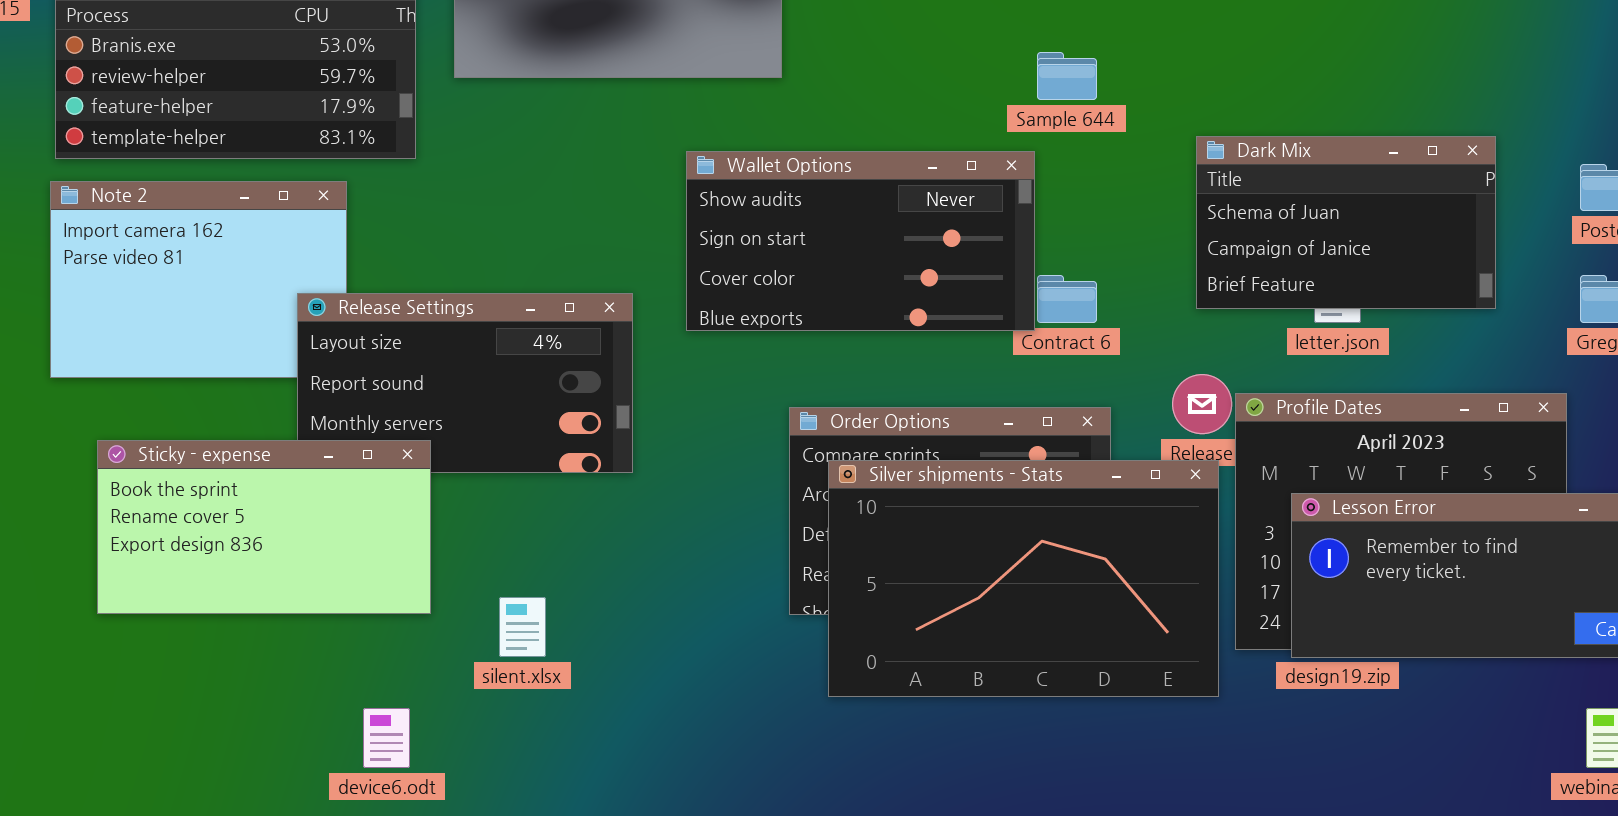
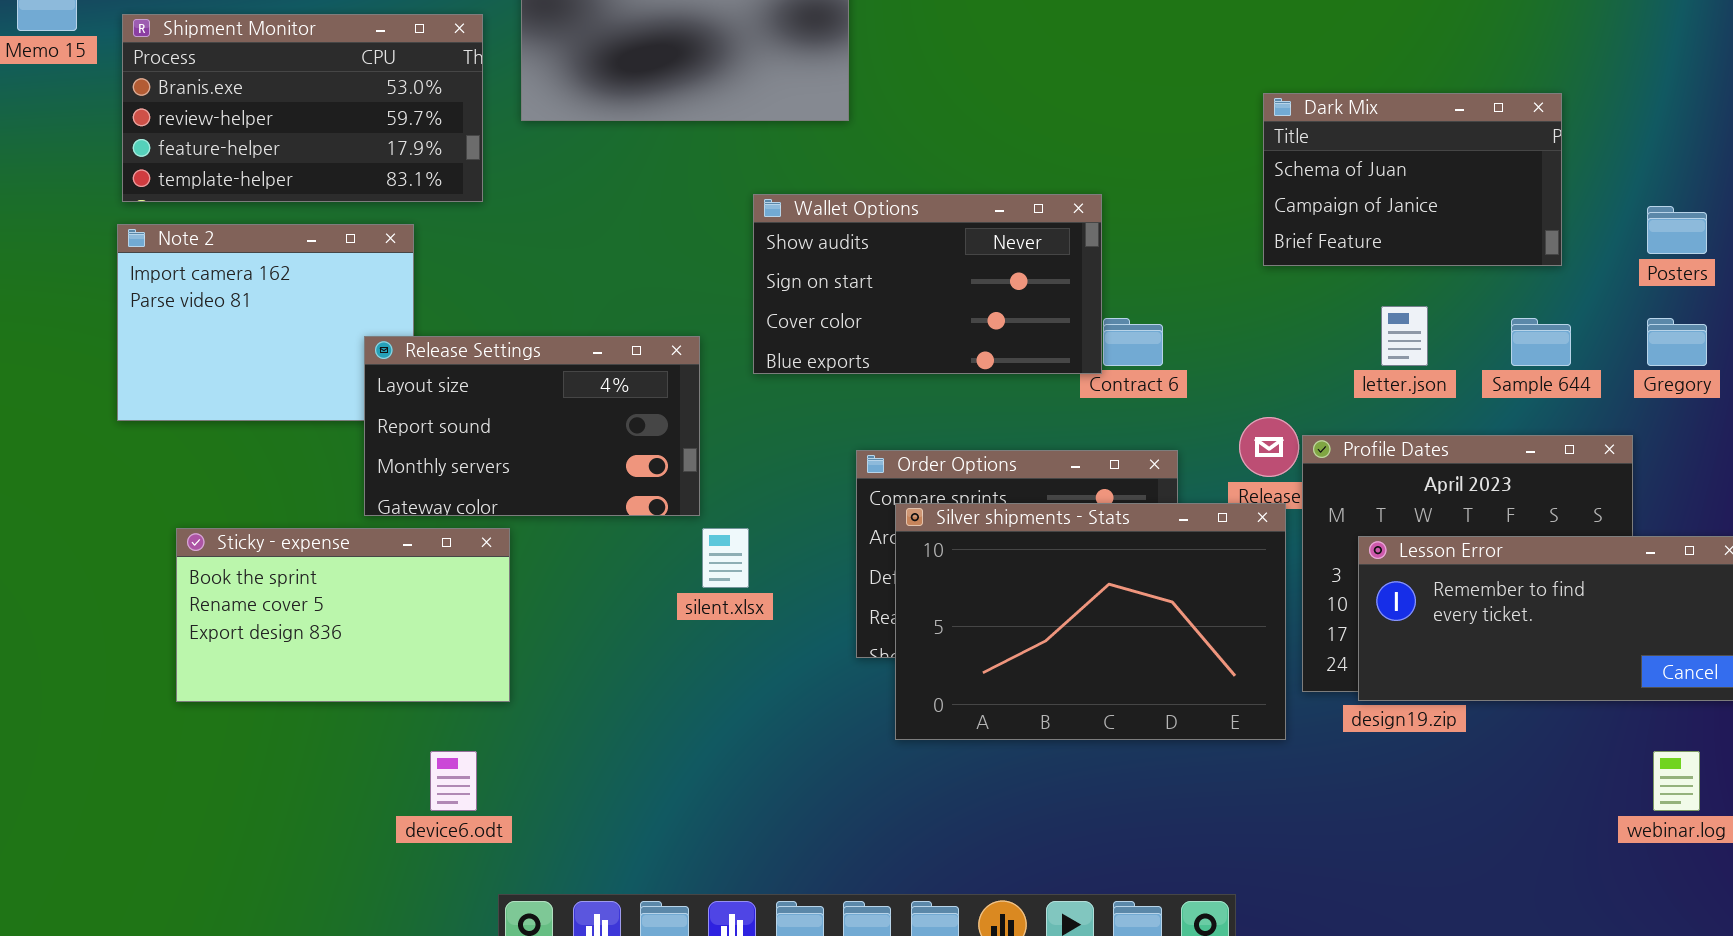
Sample 644: [1037,52,1097,100] -> [1511,318,1571,366], moved
Dark Mix: [1196,136,1496,309] -> [1263,93,1562,266], moved
Sticky - expense: [97,440,431,614] -> [176,528,510,702], moved
silent.xlsx: [499,597,546,657] -> [702,528,749,588], moved

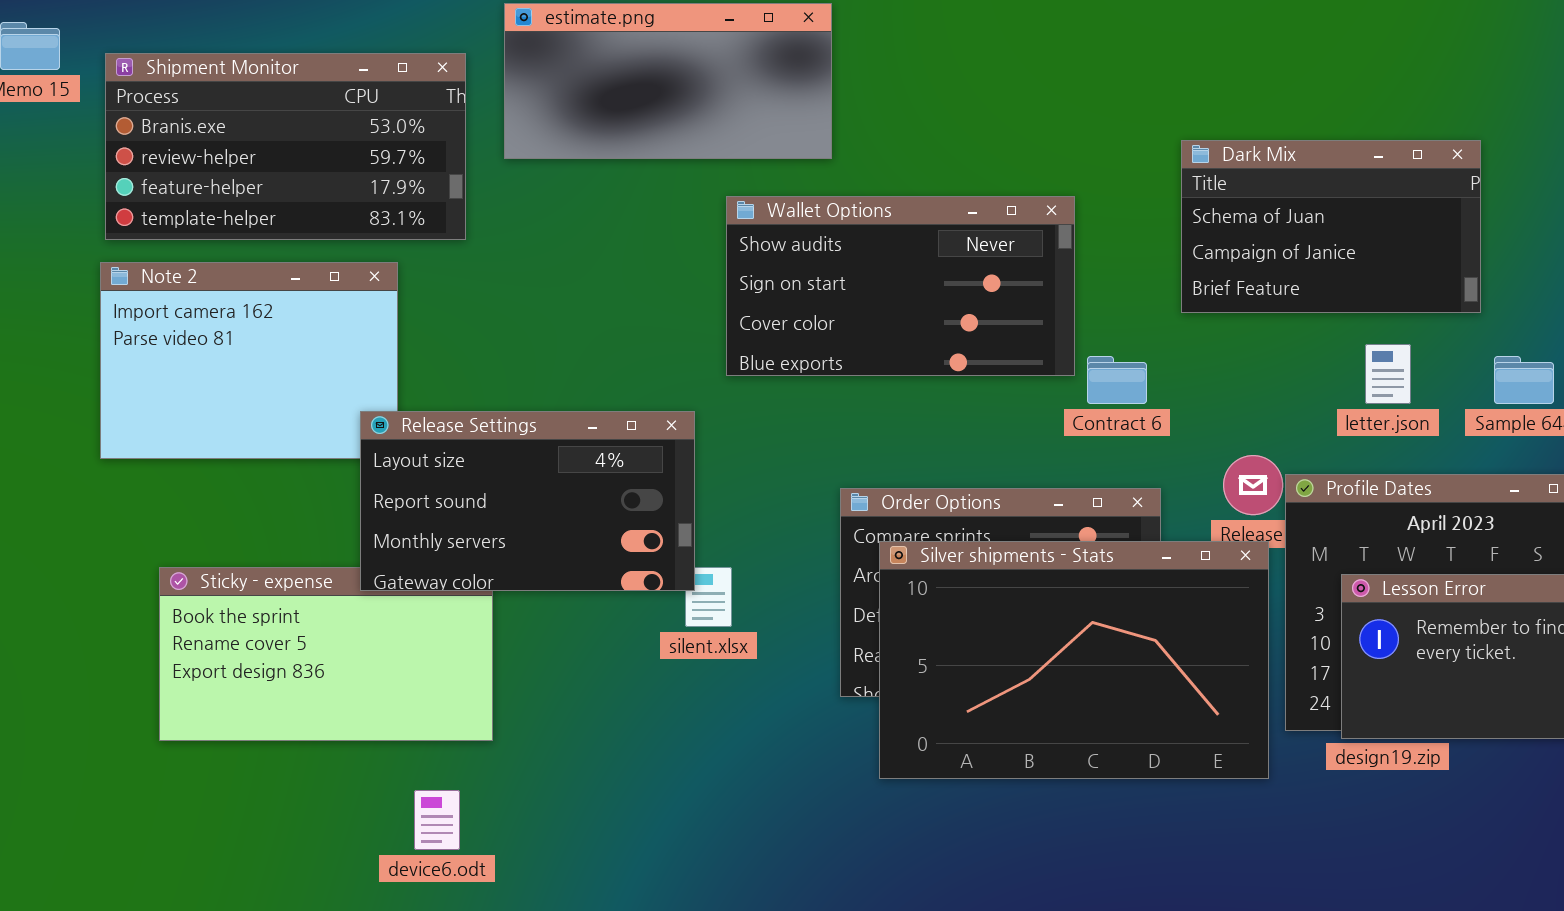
Dark Mix: [1263,93,1562,266] -> [1181,140,1481,313], moved
Wallet Options: [753,194,1102,374] -> [726,196,1075,376], moved
Release Settings: [364,336,700,516] -> [360,411,695,591], moved

